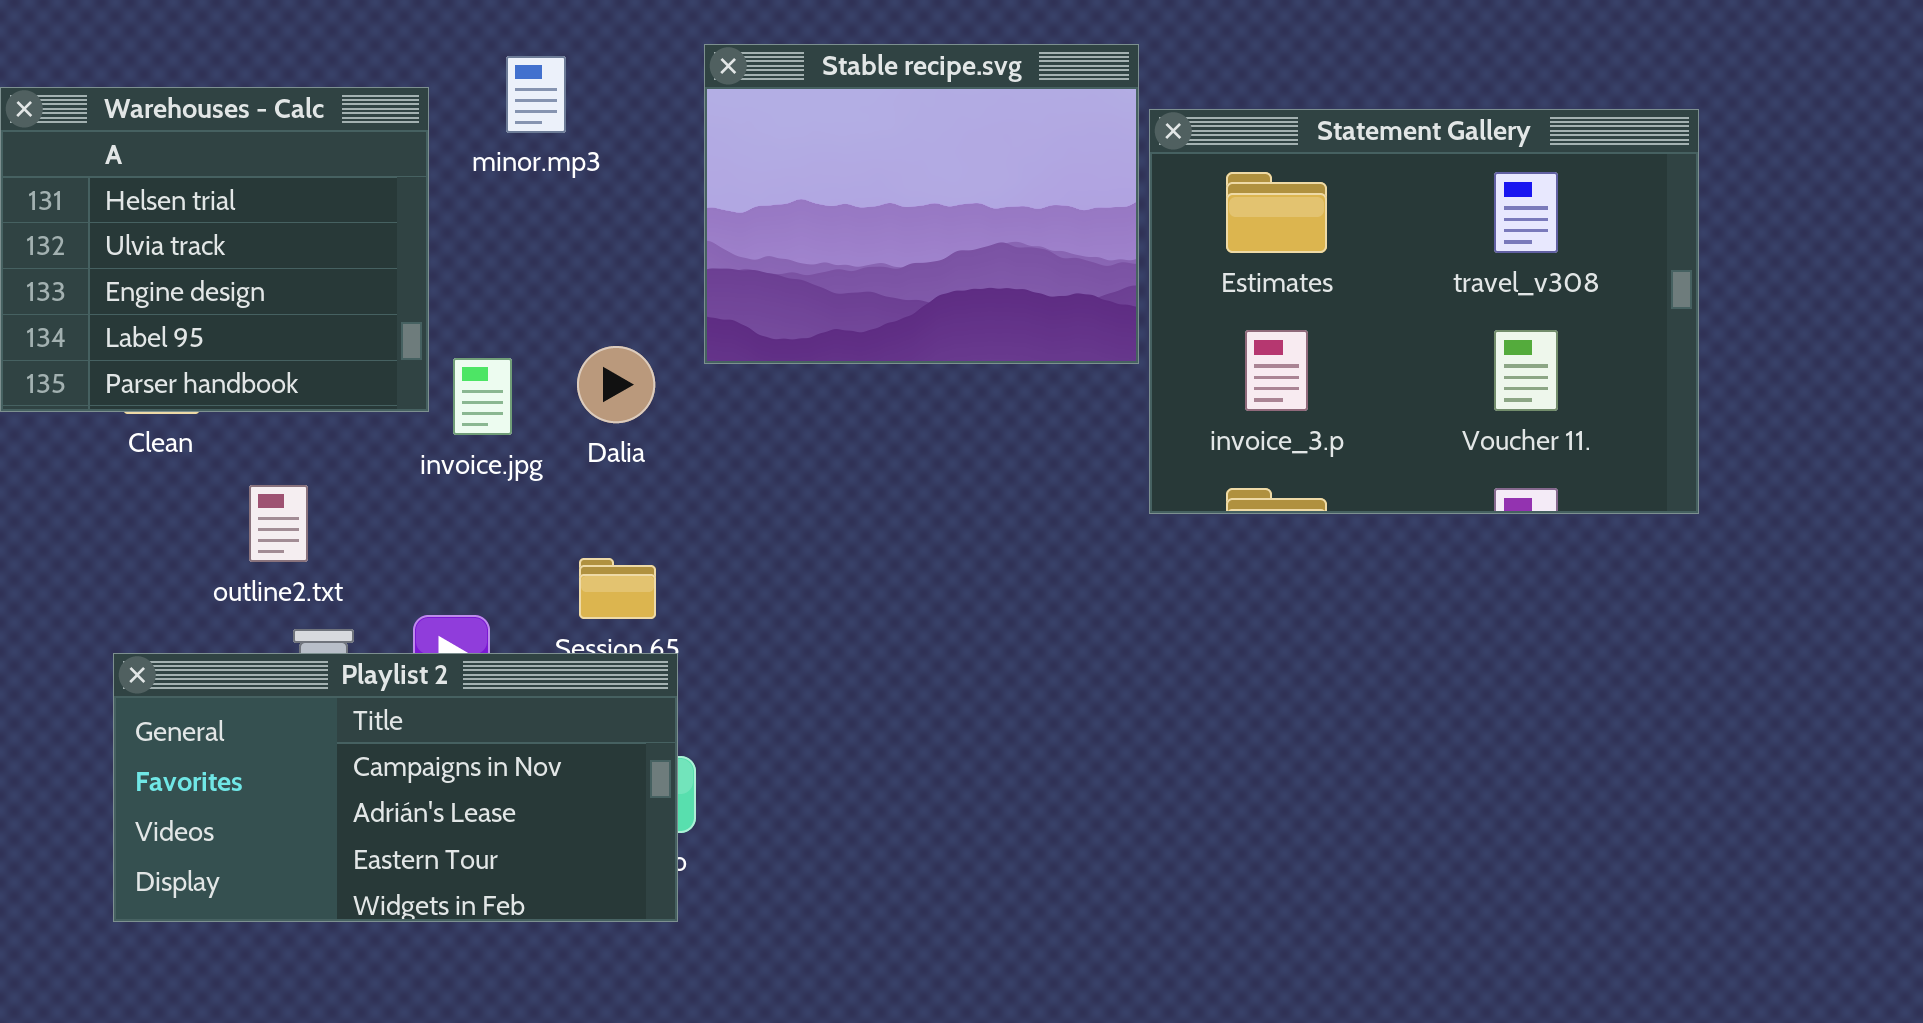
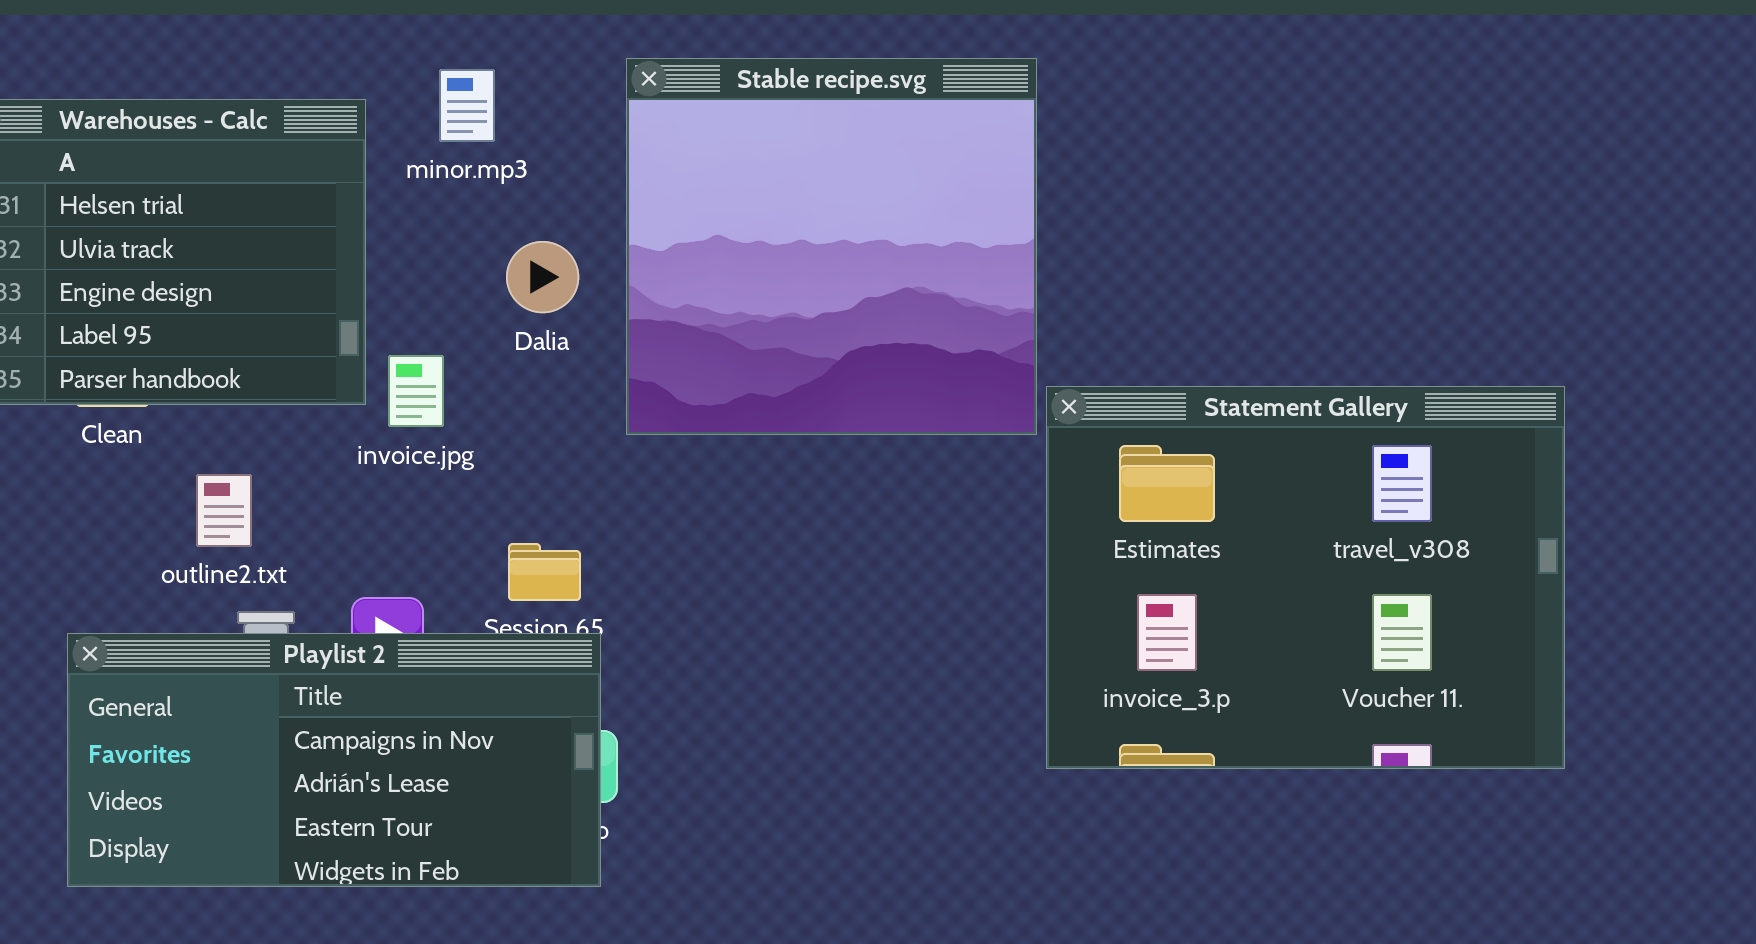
Stable recipe.svg: [704,44,1139,364] -> [626,58,1037,435], resized
Statement Gallery: [1149,109,1699,514] -> [1046,386,1565,769], moved
Dalia: [577,346,655,423] -> [506,241,579,313], moved

